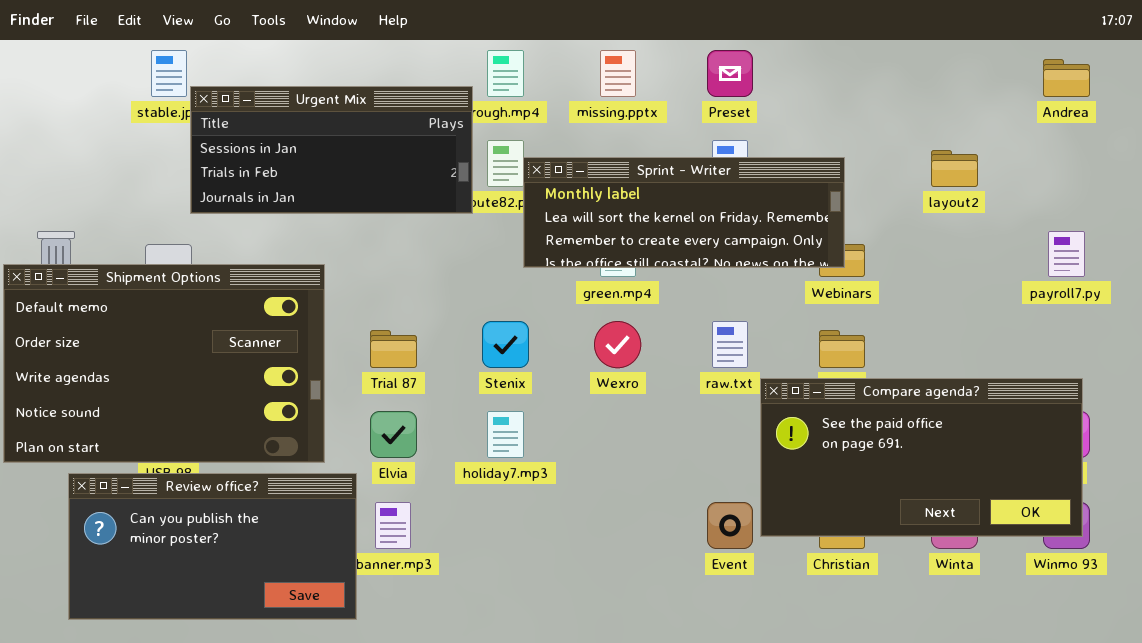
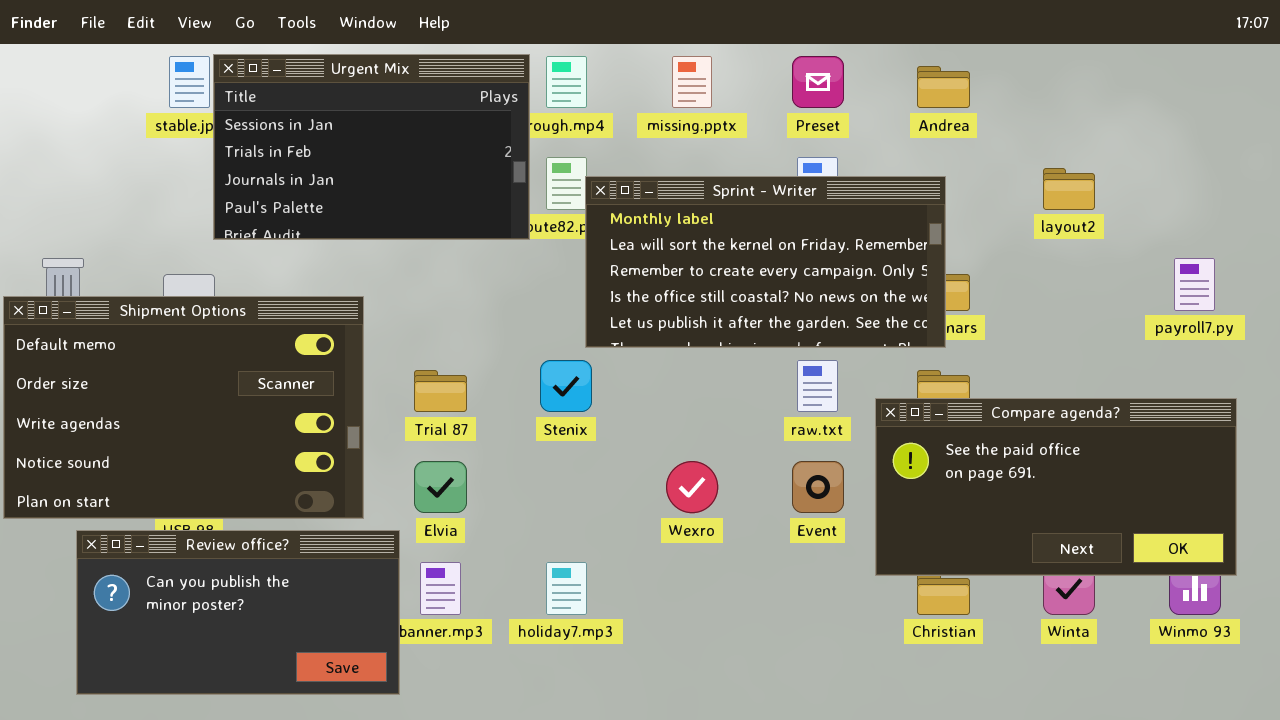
Andrea: [1043,59,1090,97] -> [917,66,970,108], moved
Urgent Mix: [190,86,473,214] -> [213,54,530,240], resized
Sprint - Writer: [523,157,845,268] -> [585,176,946,348], resized
Wexro: [594,321,641,368] -> [666,461,718,513], moved
Compare agenda?: [760,378,1083,537] -> [875,398,1237,576], moved
holiday7.mp3: [487,411,524,458] -> [546,562,587,615], moved
Event: [707,502,753,549] -> [792,461,844,513], moved

